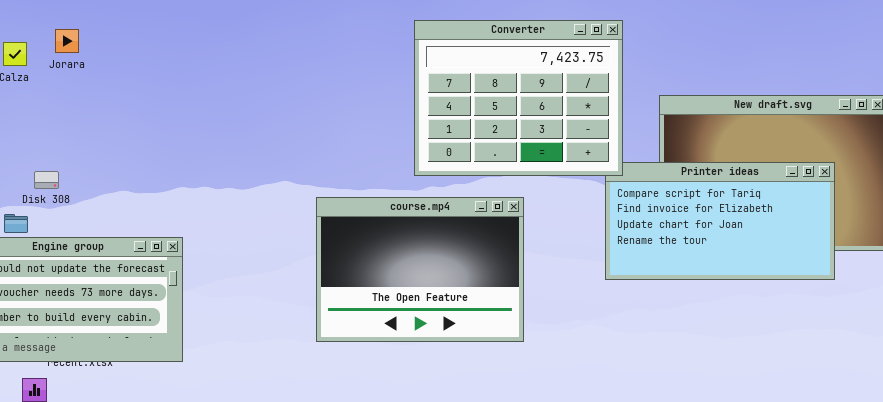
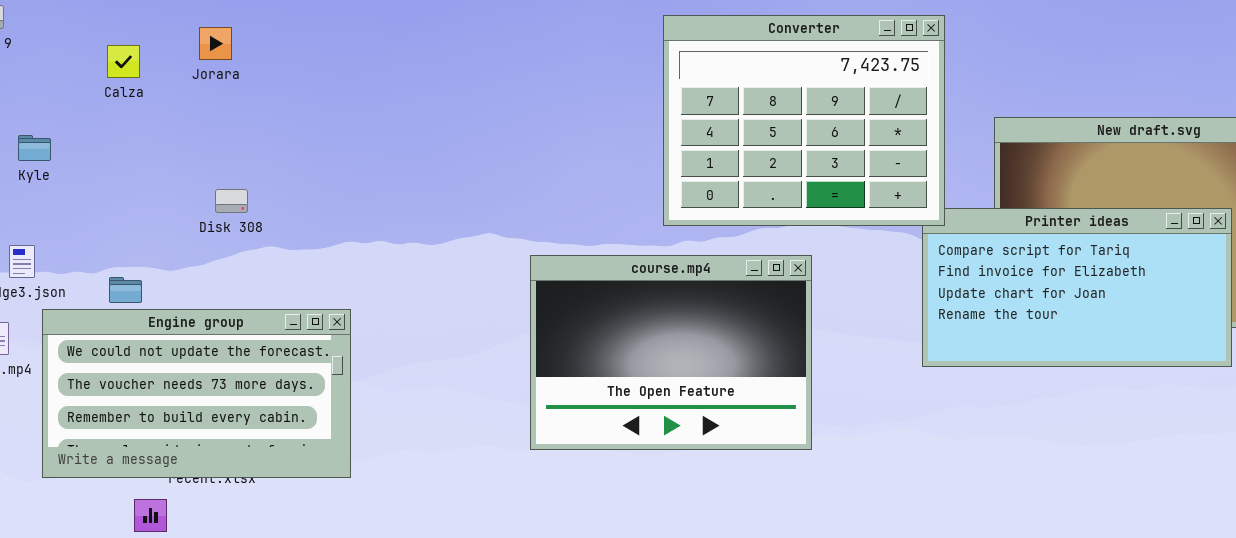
Jorara: [55,29,79,53] -> [199,27,232,60], moved
Disk 308: [34,171,59,189] -> [215,189,248,213], moved

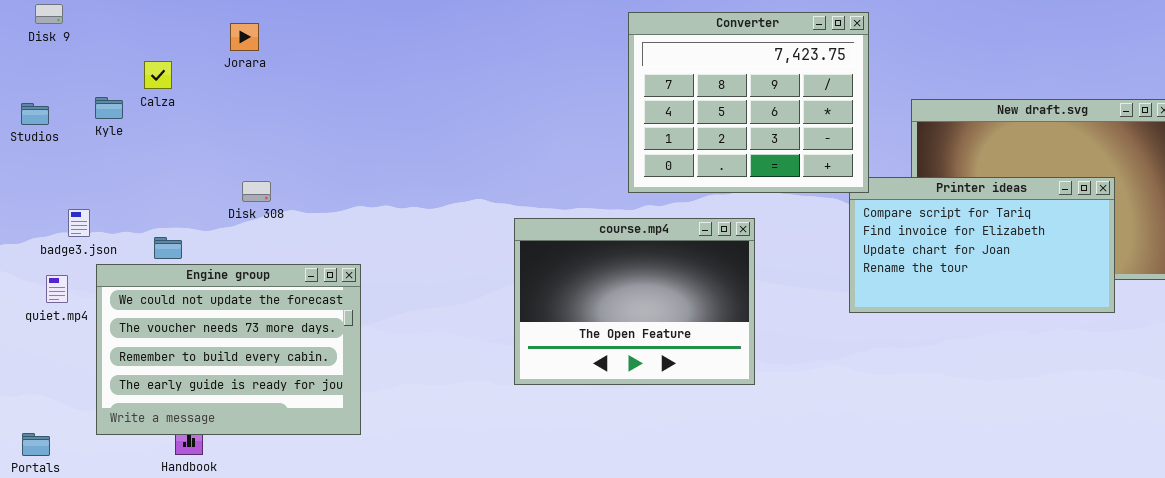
Calza: [107,45,140,78] -> [144,61,172,89], moved
Kyle: [18,135,51,161] -> [95,97,123,119], moved
Disk 308: [215,189,248,213] -> [242,181,271,202], moved
Engine group: [42,309,351,478] -> [96,264,361,435], resized

